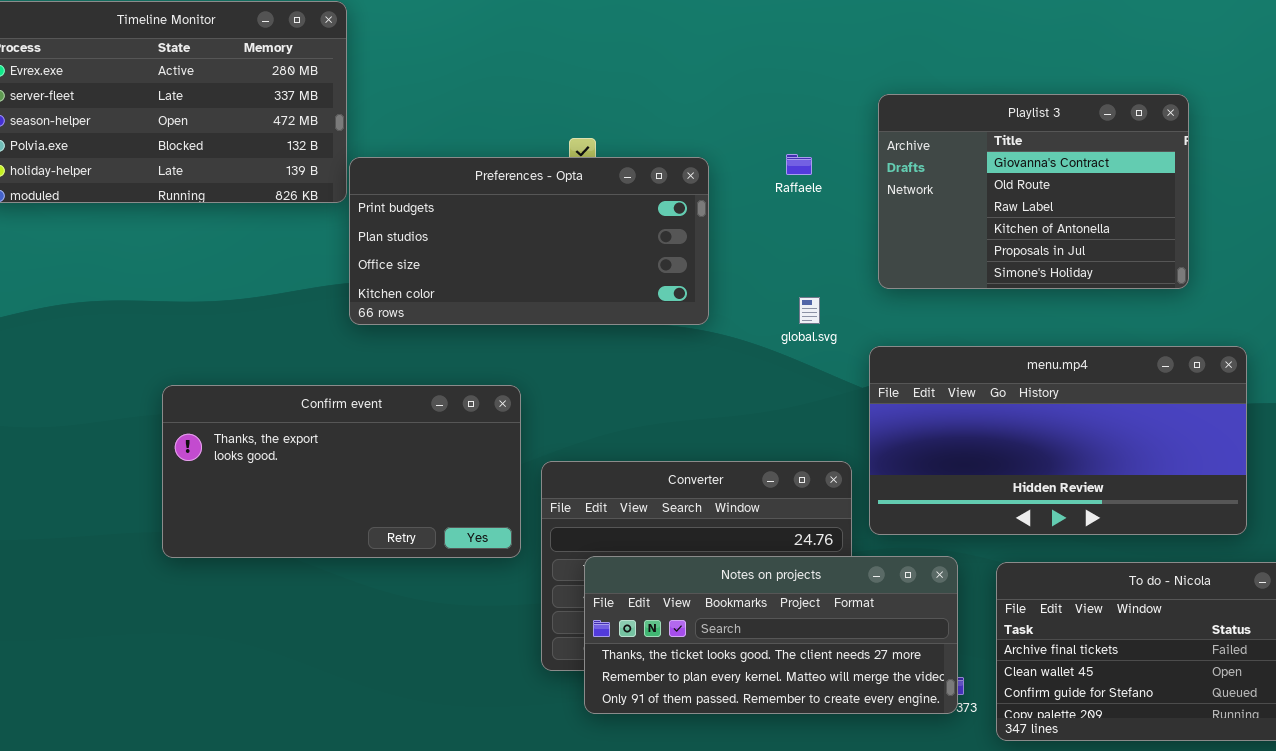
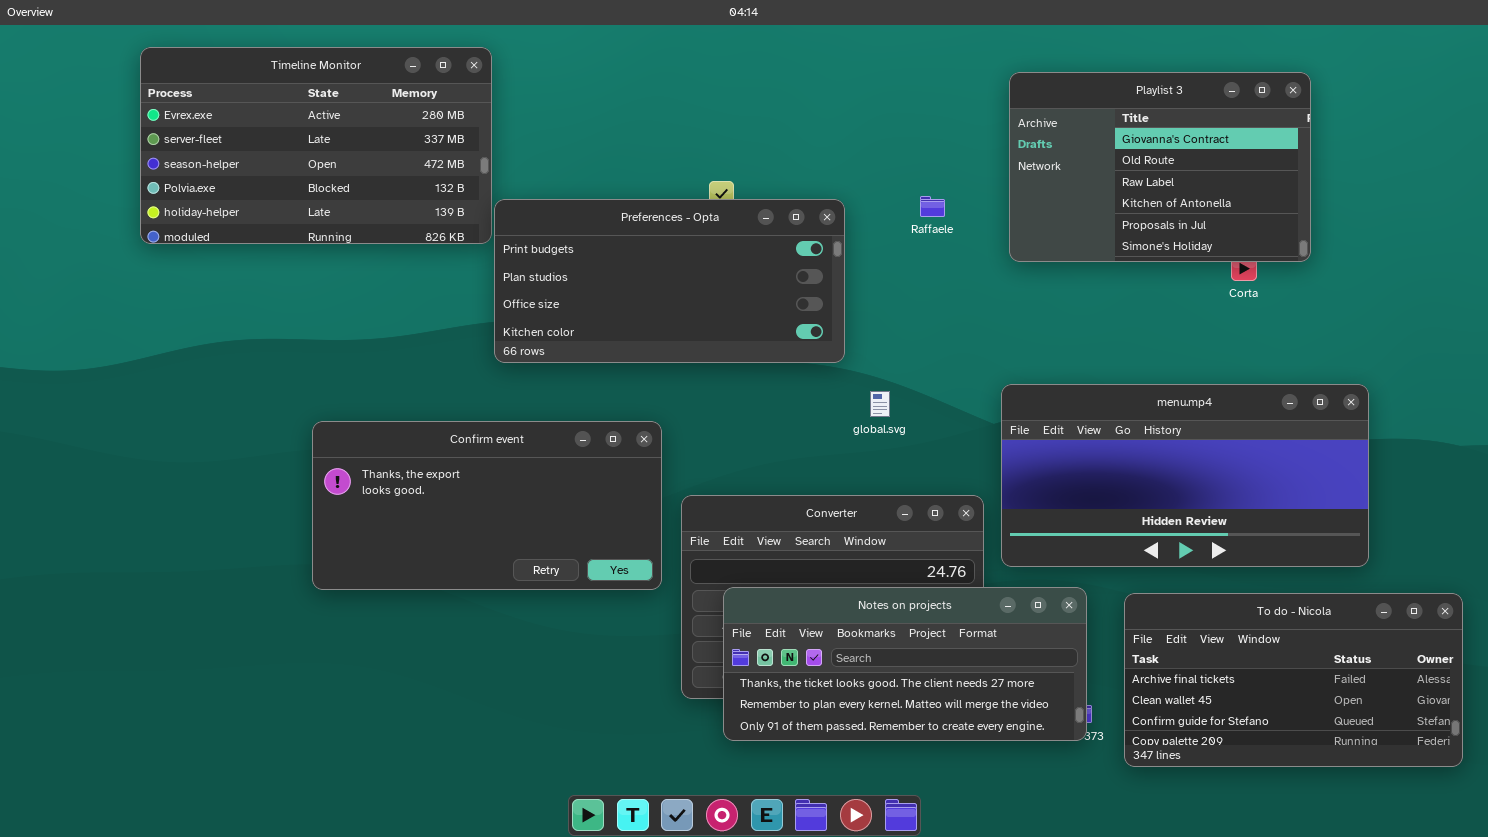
Playlist 3: [878,94,1189,289] -> [1009,72,1311,262], moved
global.svg: [799,297,820,324] -> [870,391,890,417], moved

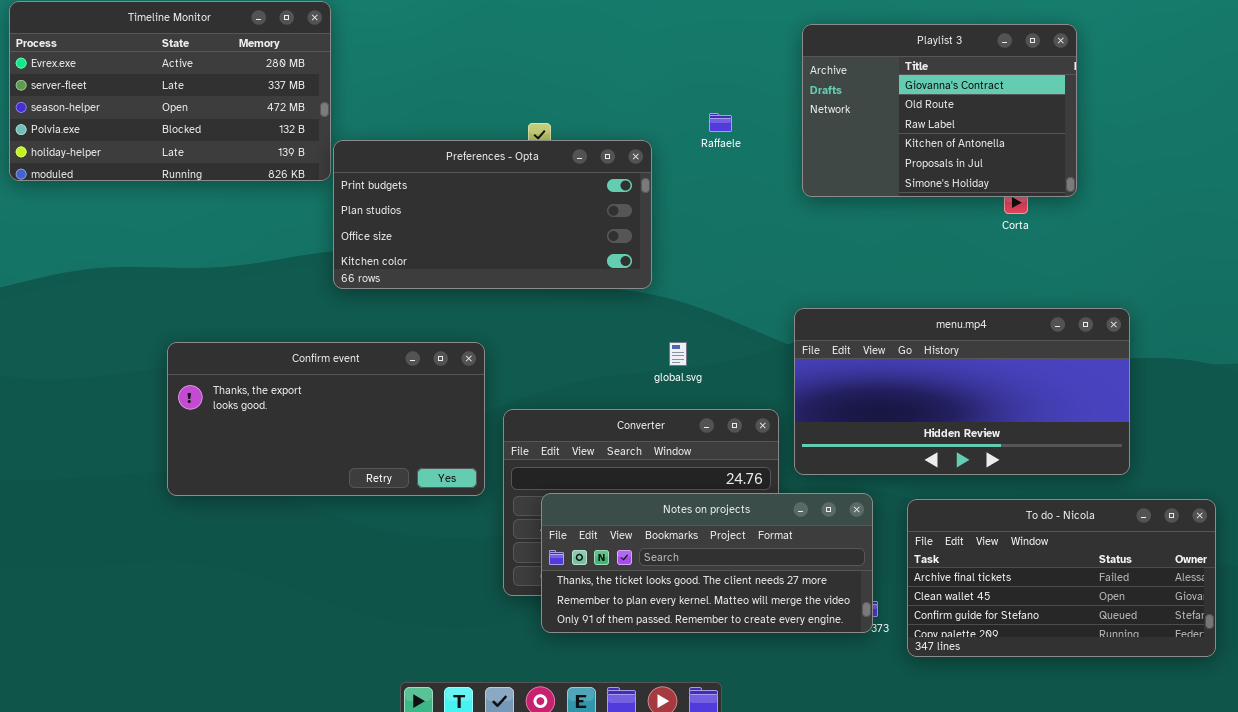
Raffaele: [920,196,945,217] -> [709,113,732,132], moved
global.svg: [870,391,890,417] -> [669,342,687,366], moved

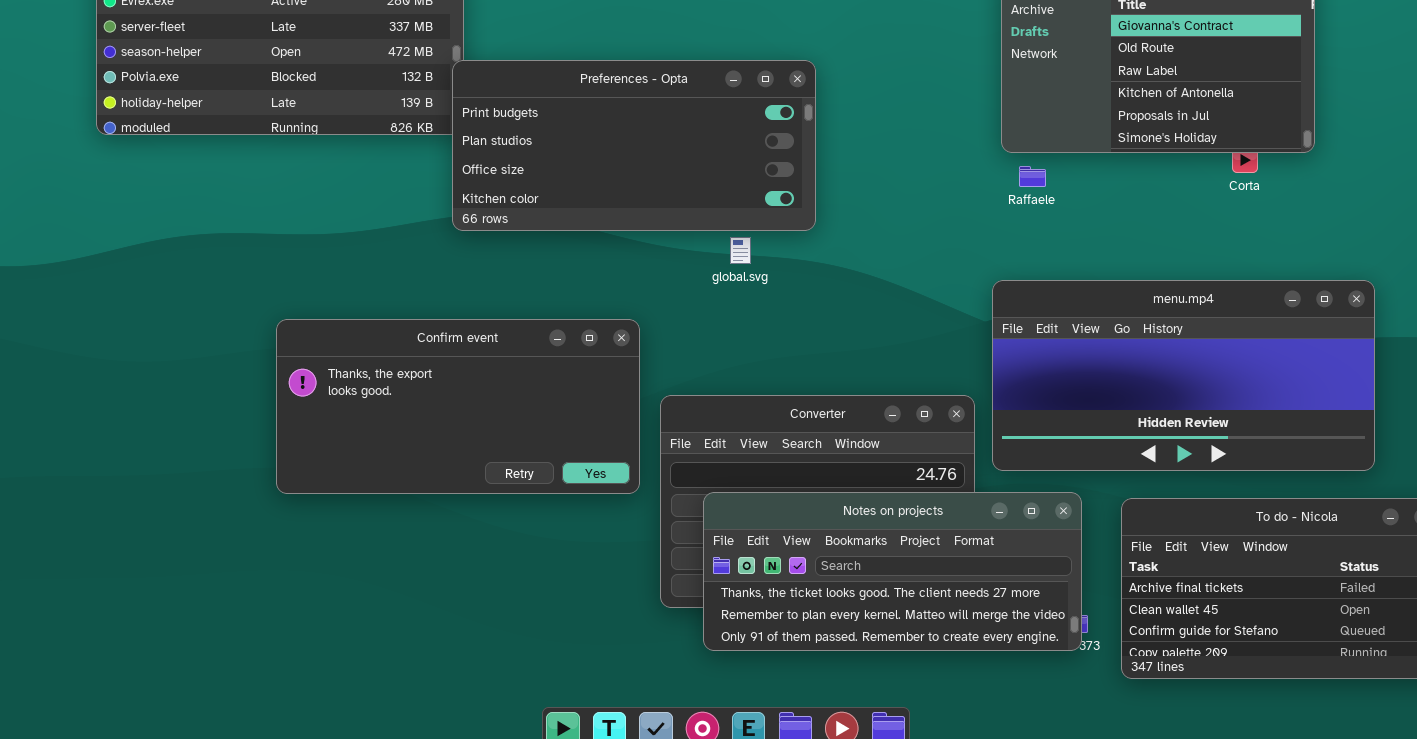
Raffaele: [709,113,732,132] -> [1019,166,1046,187], moved
Preferences - Opta: [333,140,652,289] -> [452,60,816,231], moved
global.svg: [669,342,687,366] -> [730,237,751,264], moved

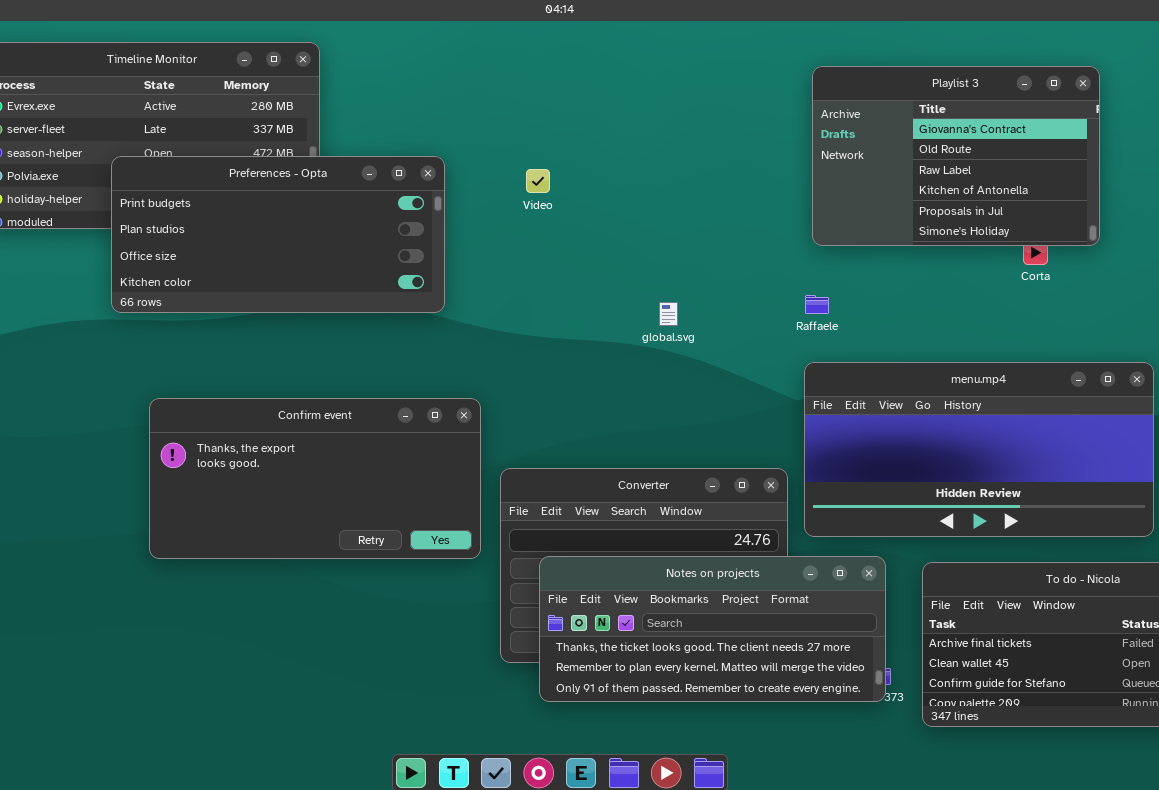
Preferences - Opta: [452,60,816,231] -> [111,156,445,313], moved
Raffaele: [1019,166,1046,187] -> [805,295,829,314], moved
global.svg: [730,237,751,264] -> [659,302,678,326], moved

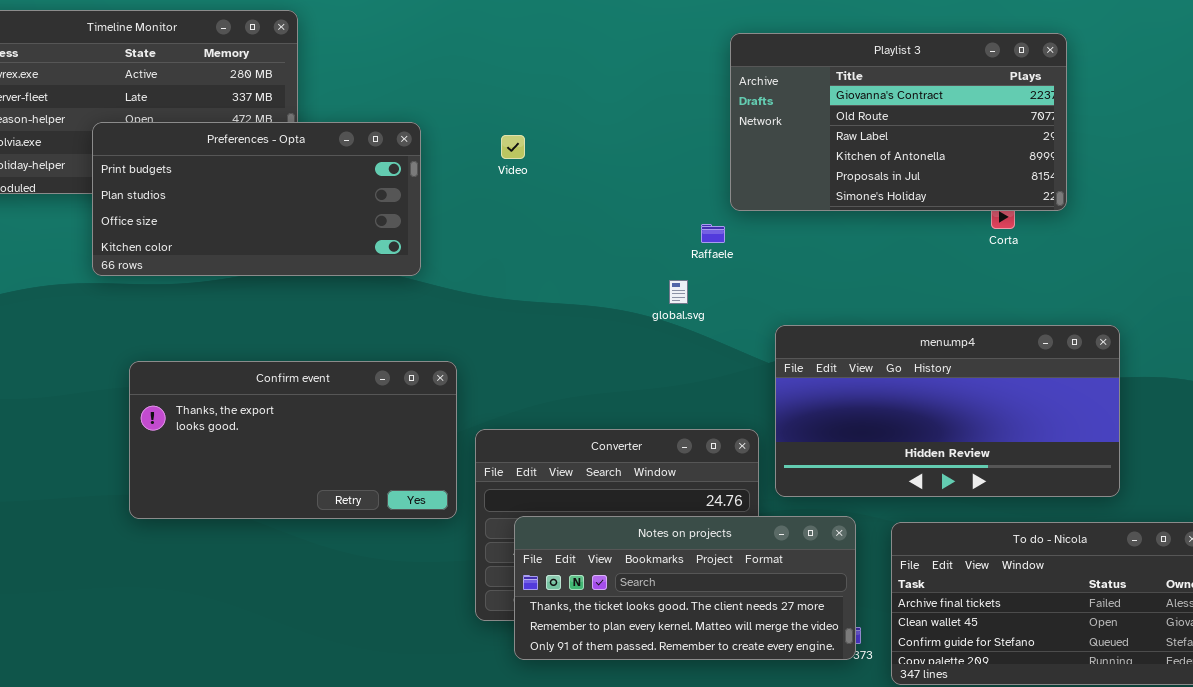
Playlist 3: [812,66,1100,246] -> [730,33,1067,211], resized
Raffaele: [805,295,829,314] -> [701,224,725,243], moved
global.svg: [659,302,678,326] -> [669,280,688,304], moved

